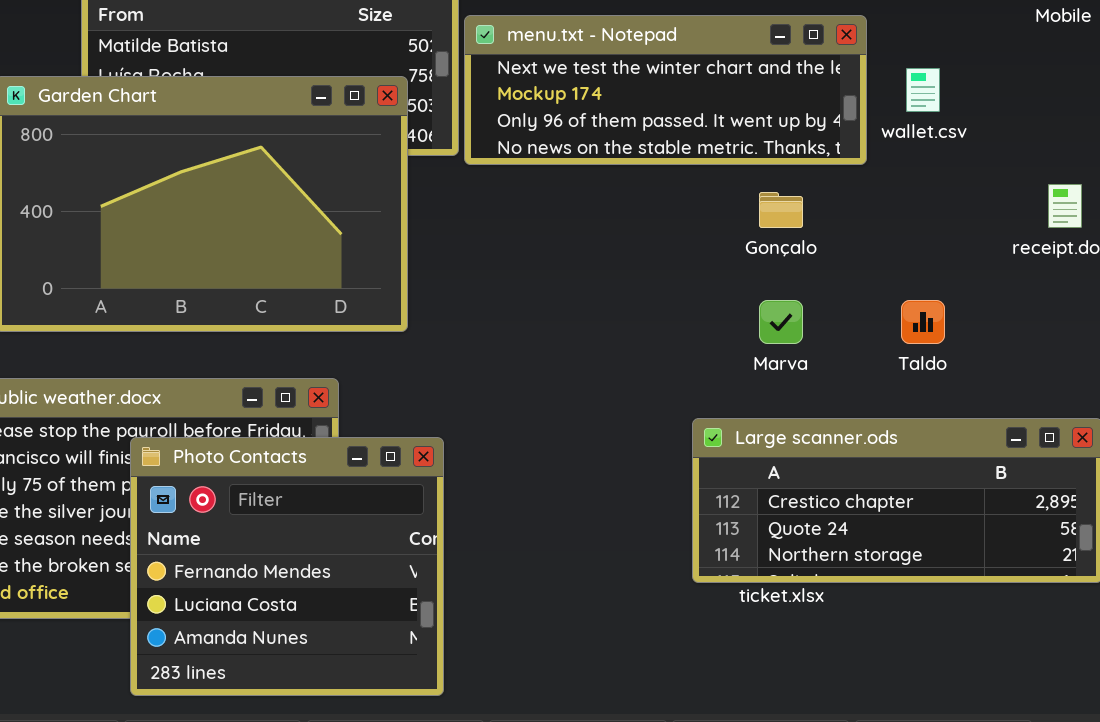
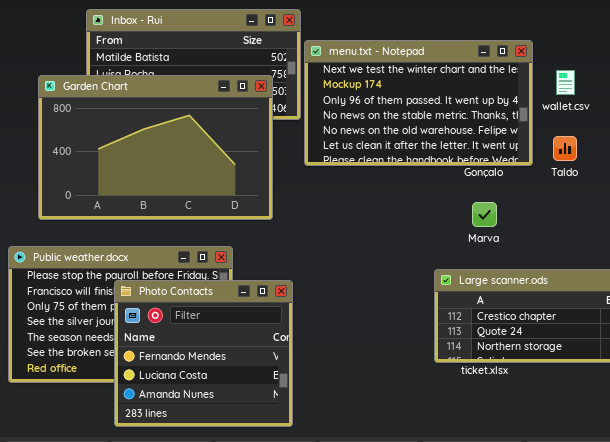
menu.txt - Notepad: [464,15,867,165] -> [304,40,533,166], resized
Taldo: [901,300,945,344] -> [553,136,577,161], moved

